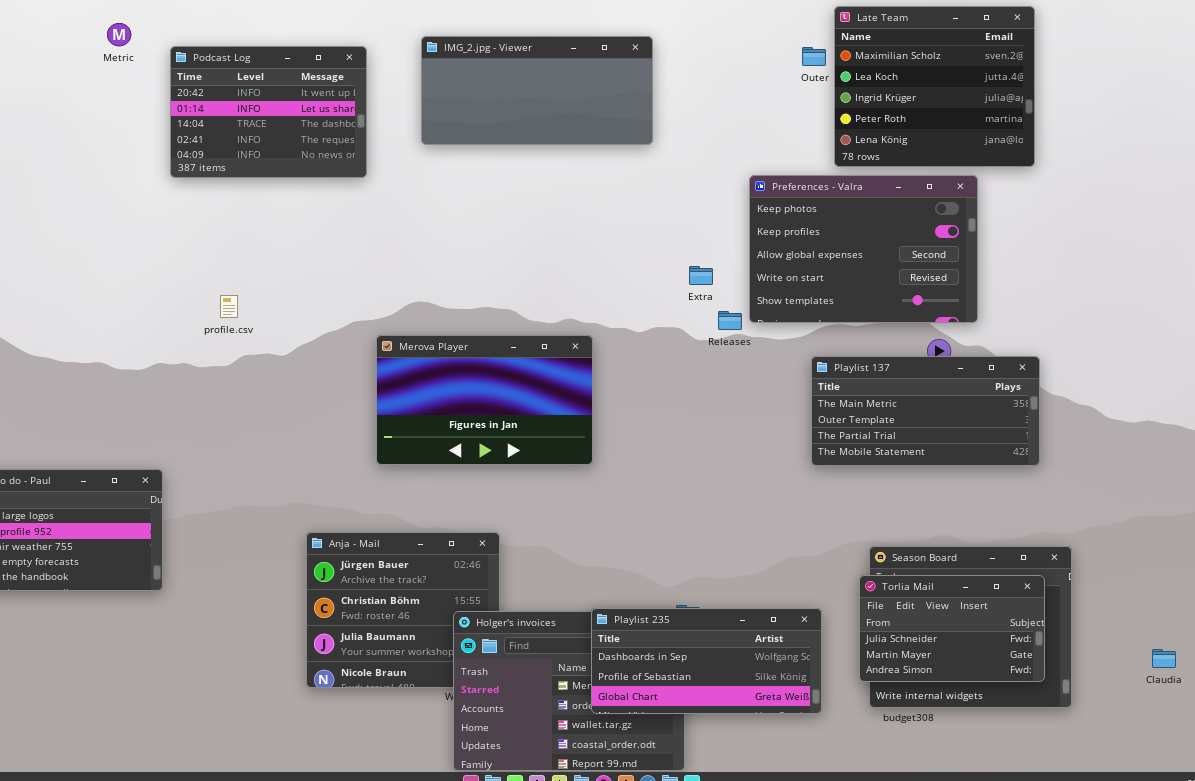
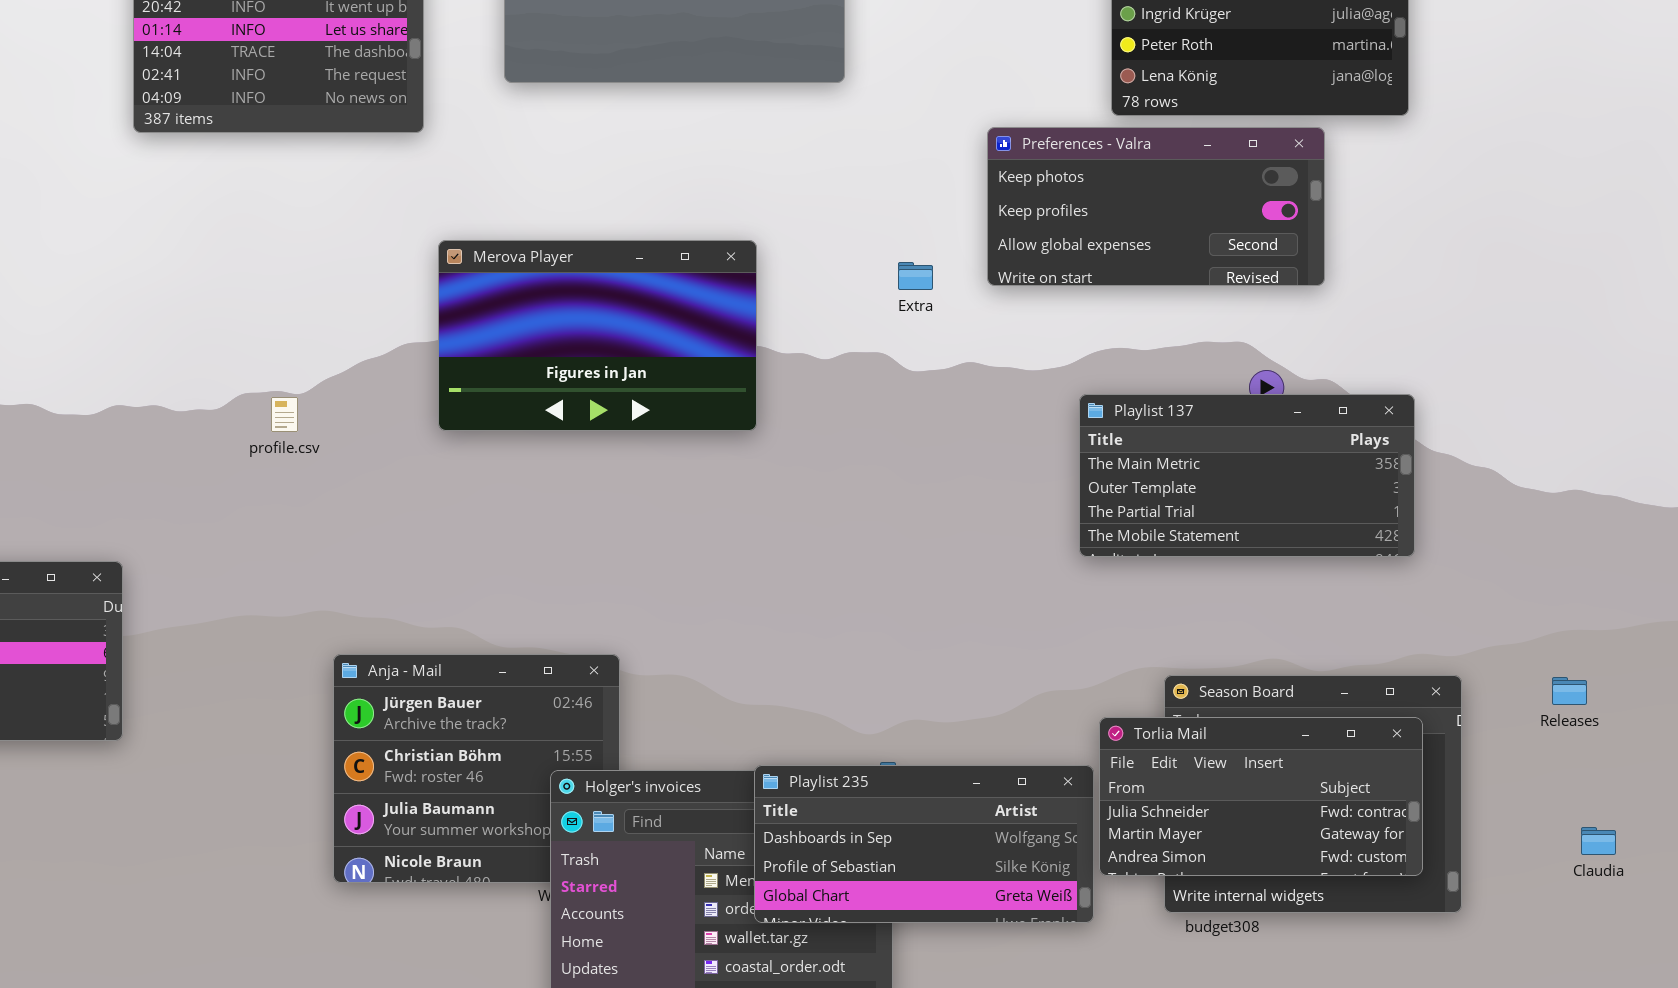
Preferences - Valra: [749,175,978,323] -> [987,127,1325,286], resized
profile.csv: [220,295,238,318] -> [271,397,298,432], moved
Releases: [718,311,742,330] -> [1552,677,1587,705], moved
Merova Player: [376,335,593,465] -> [438,240,757,431], moved
Torlia Mail: [859,575,1045,682] -> [1099,717,1423,876], resized

